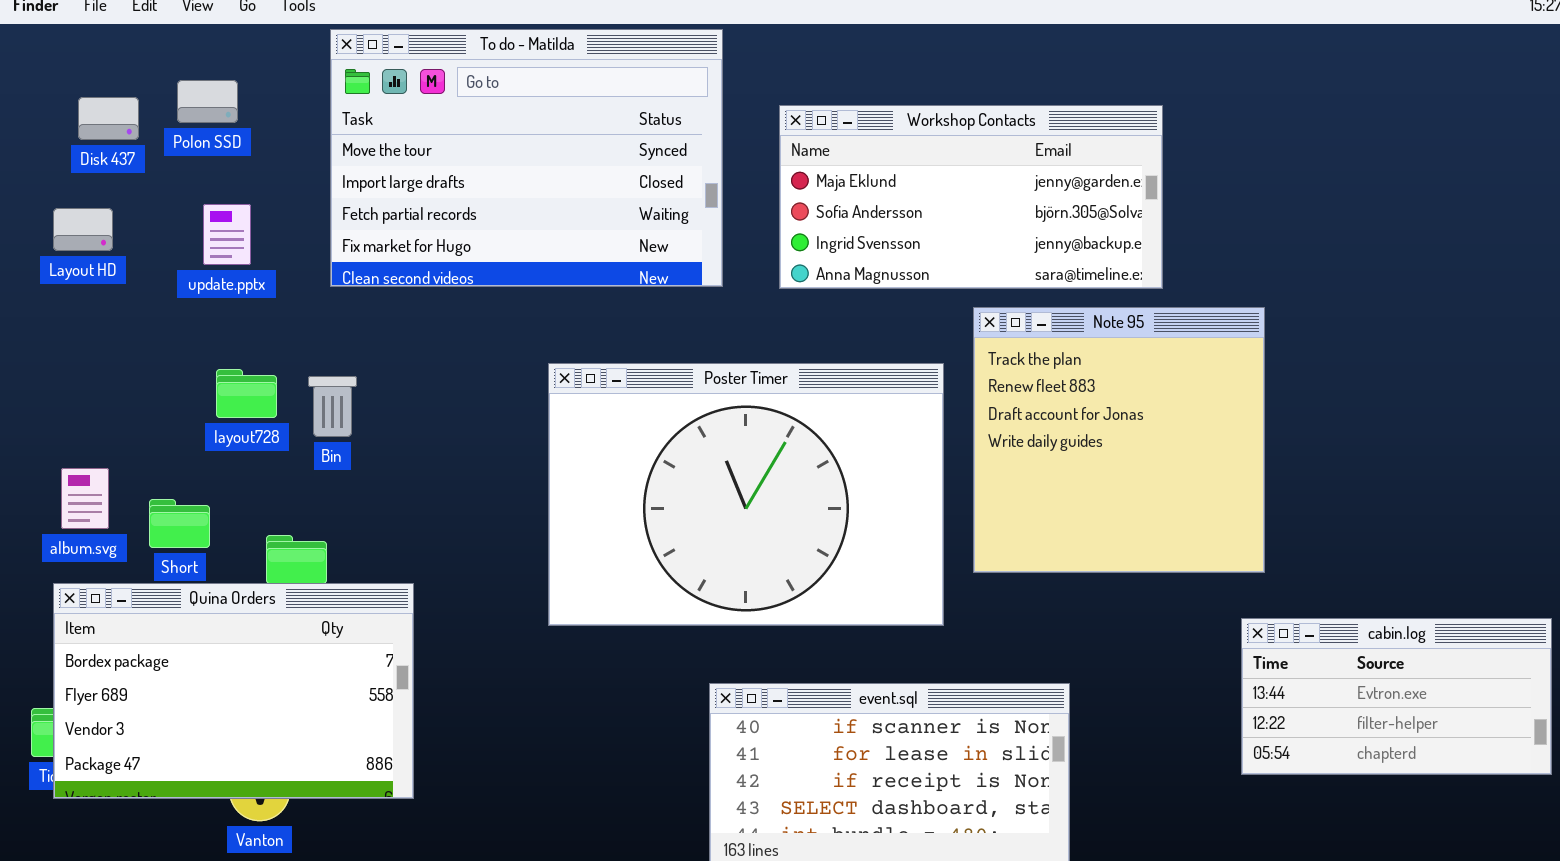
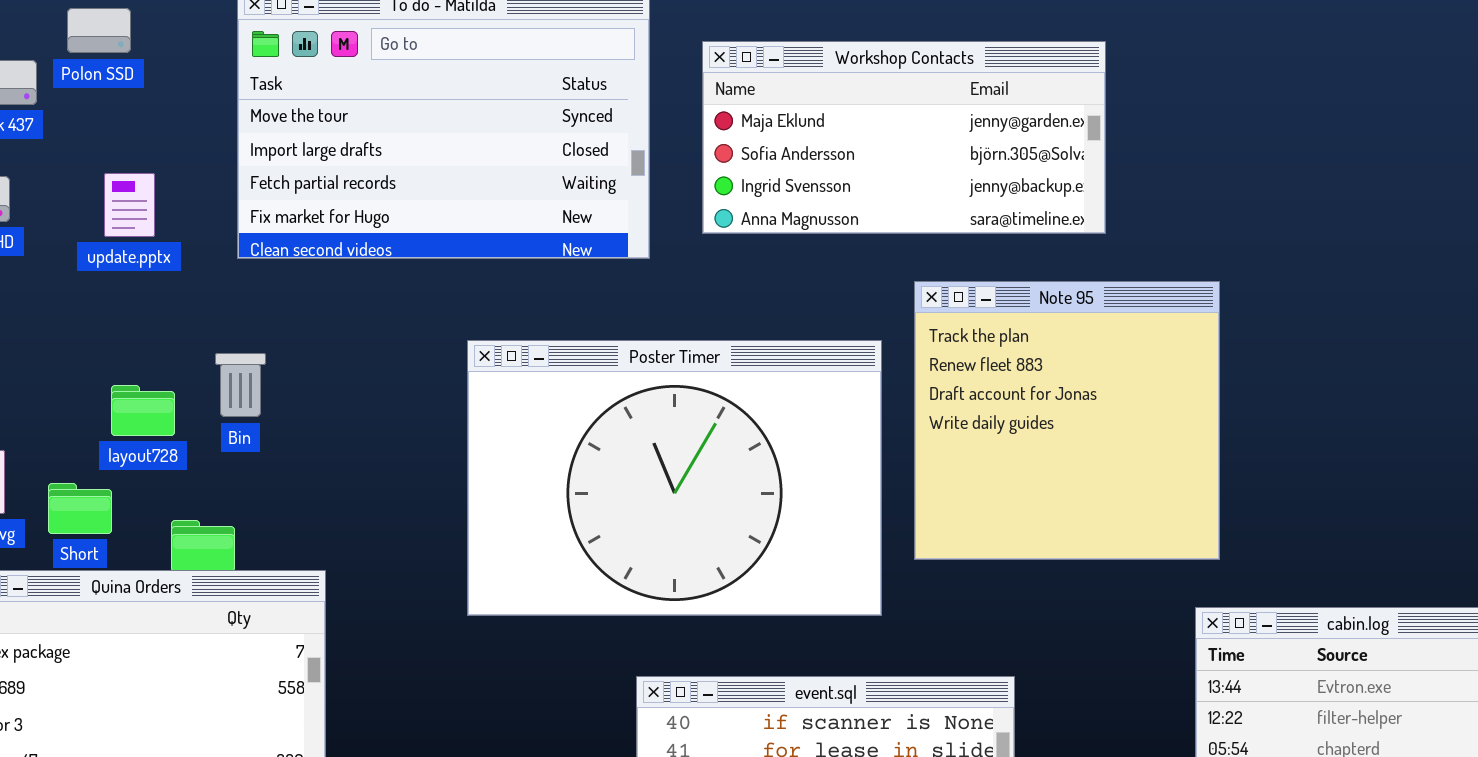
Polon SSD: [177,80,238,123] -> [67,8,131,53], moved
Workshop Contacts: [779,105,1163,289] -> [702,41,1106,234], moved
layout728: [216,369,277,418] -> [111,385,175,436], moved

